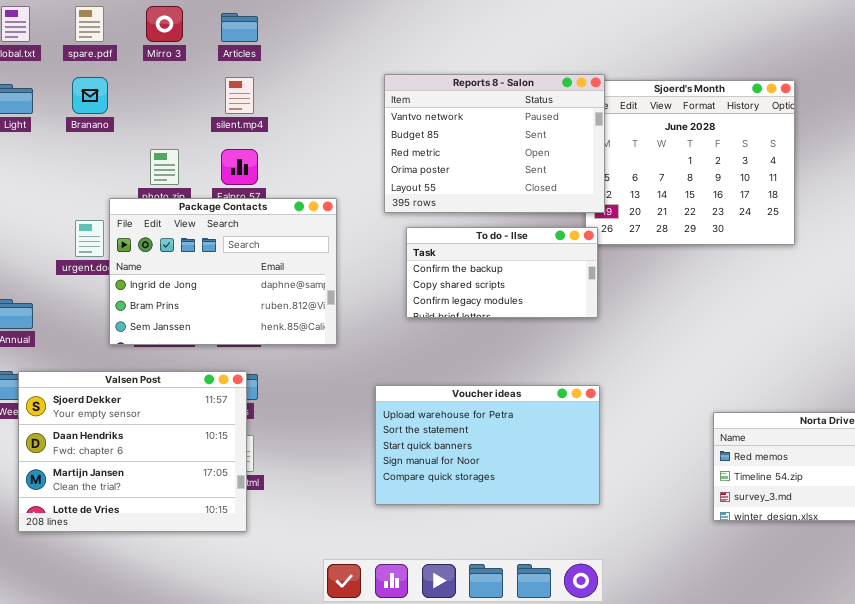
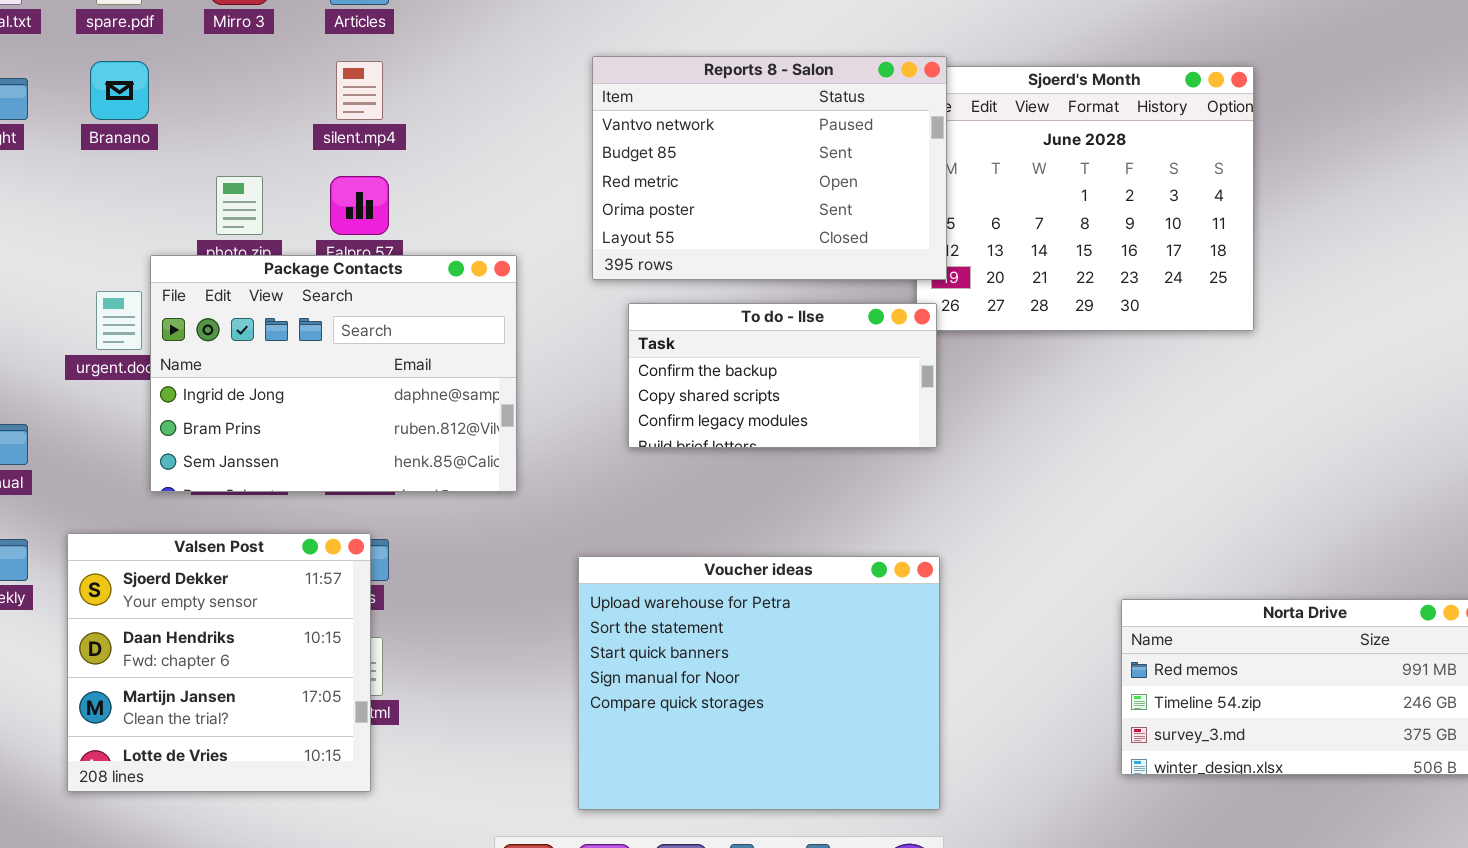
Valsen Post: [18,371,247,532] -> [67,533,371,792], resized
Voucher ideas: [375,385,600,505] -> [578,556,940,810], resized

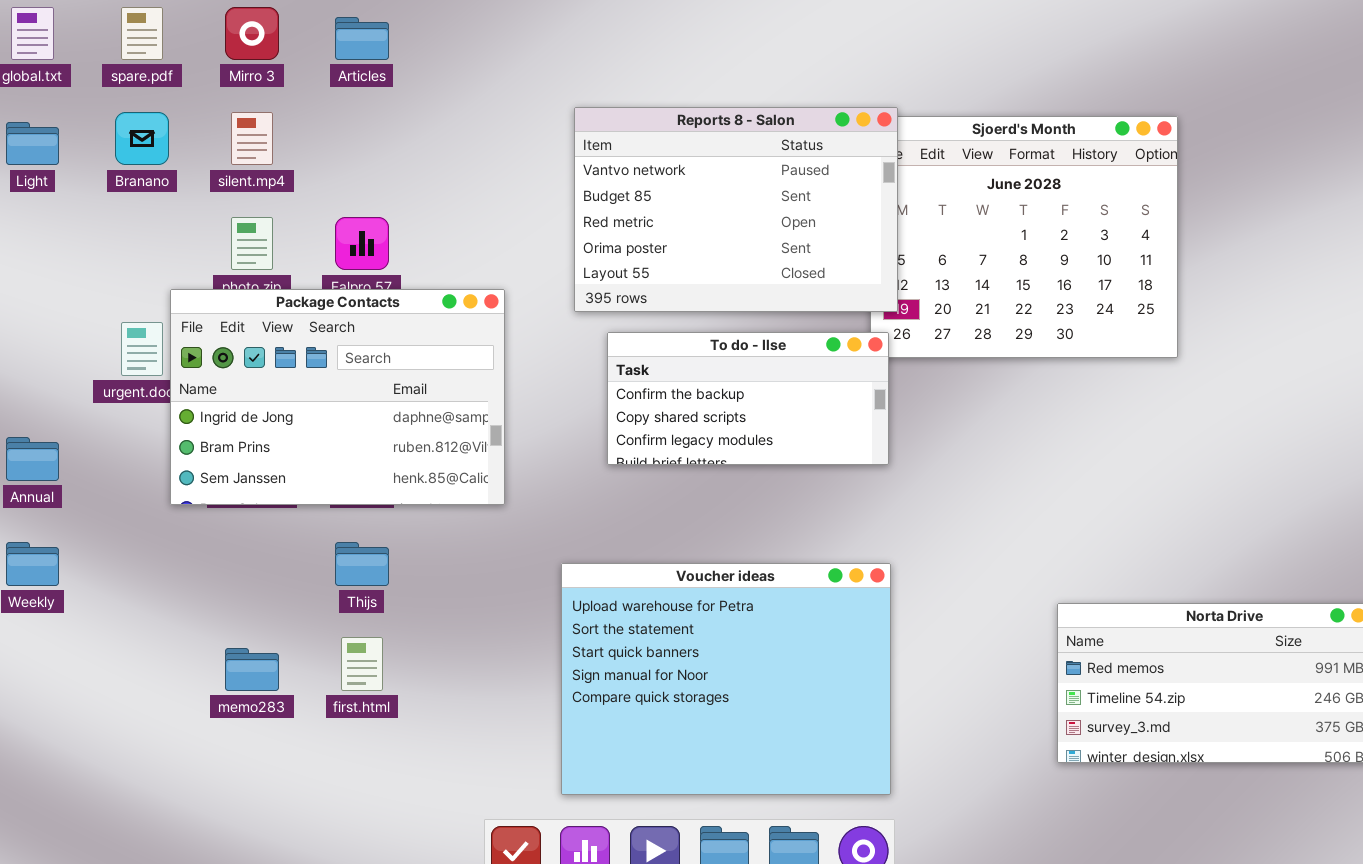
silent.mp4: [336,61,383,120] -> [231,112,273,165], moved
Valsen Post: [67,533,371,792] -> none, closed

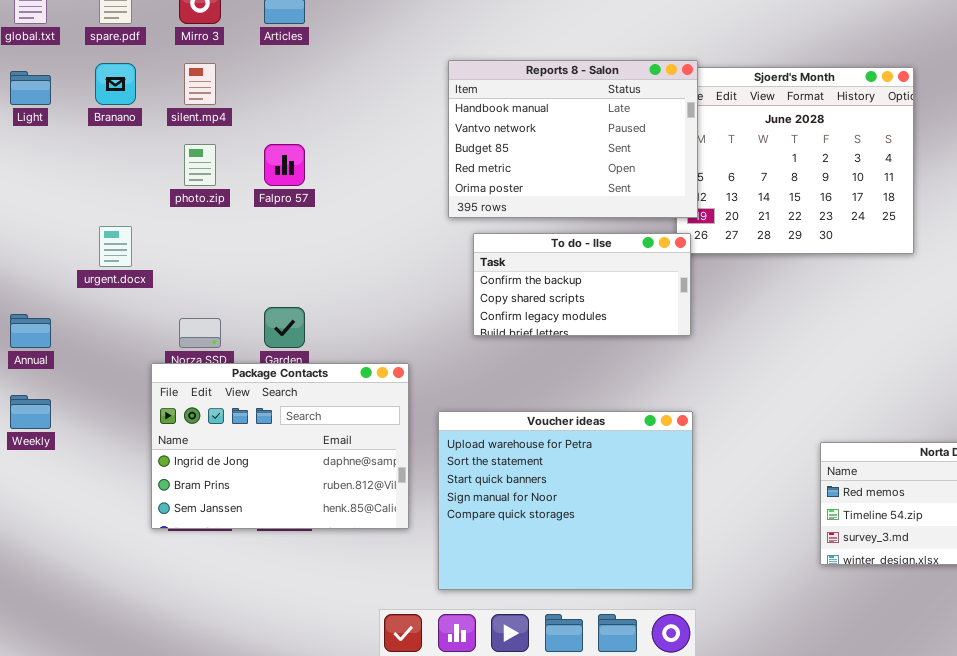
Reports 8 - Salon: [574,107,898,312] -> [448,60,698,218], scrolled up 1 row
Package Contacts: [170,289,505,505] -> [151,363,409,529], moved

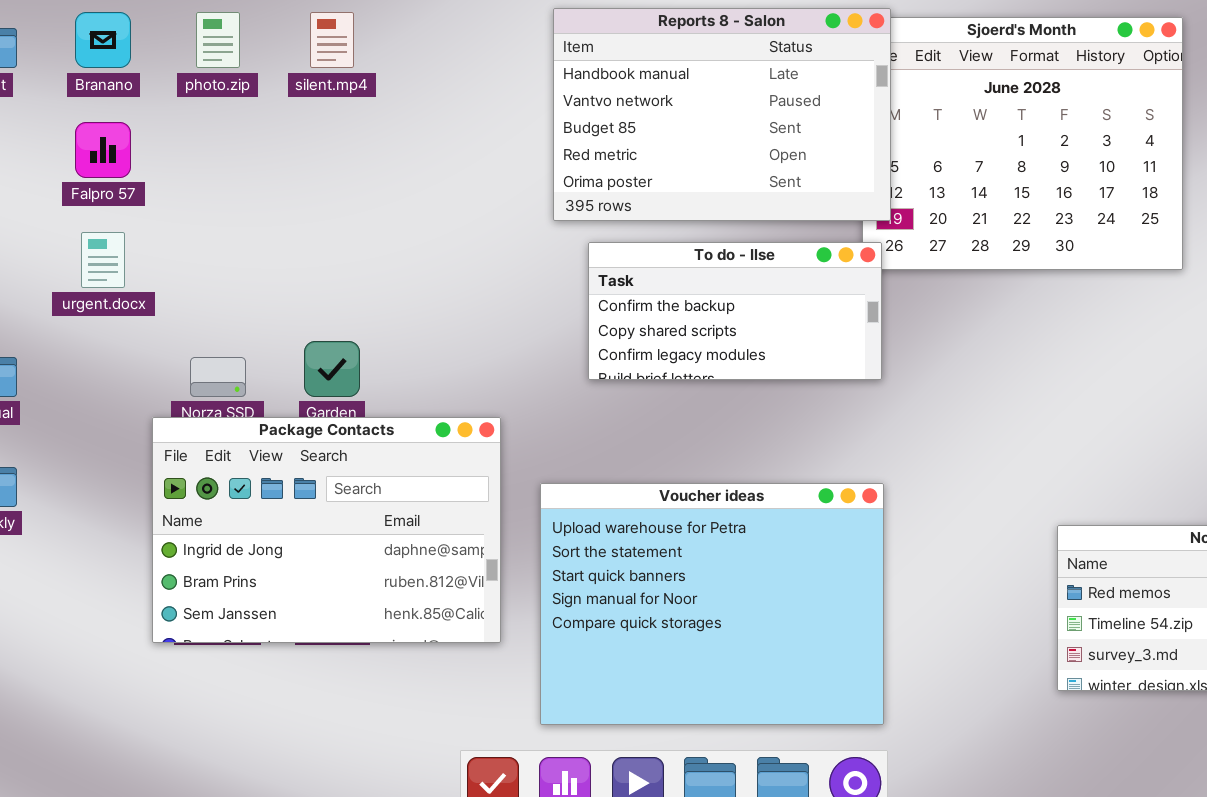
silent.mp4: [184,63,216,105] -> [310,12,354,68], moved
photo.zip: [184,144,216,186] -> [196,12,240,68], moved
Falpro 57: [264,144,305,186] -> [75,122,131,178], moved

